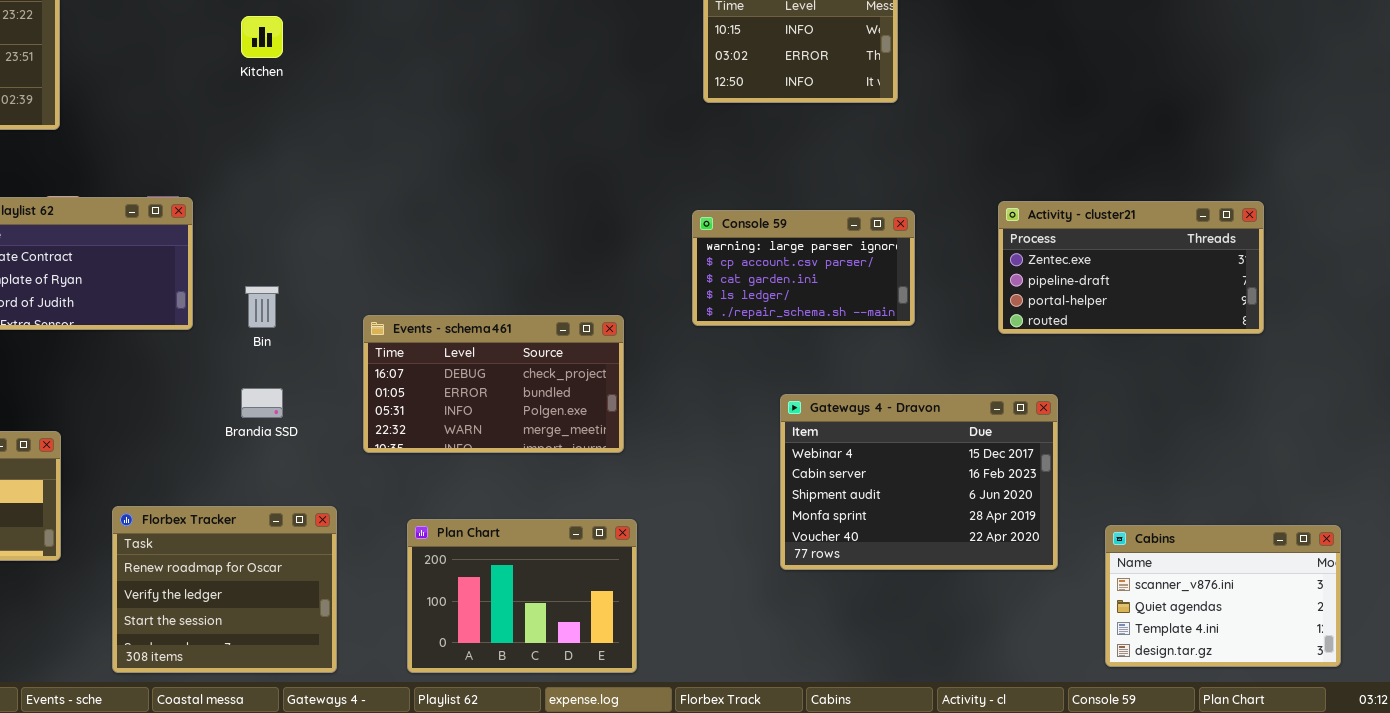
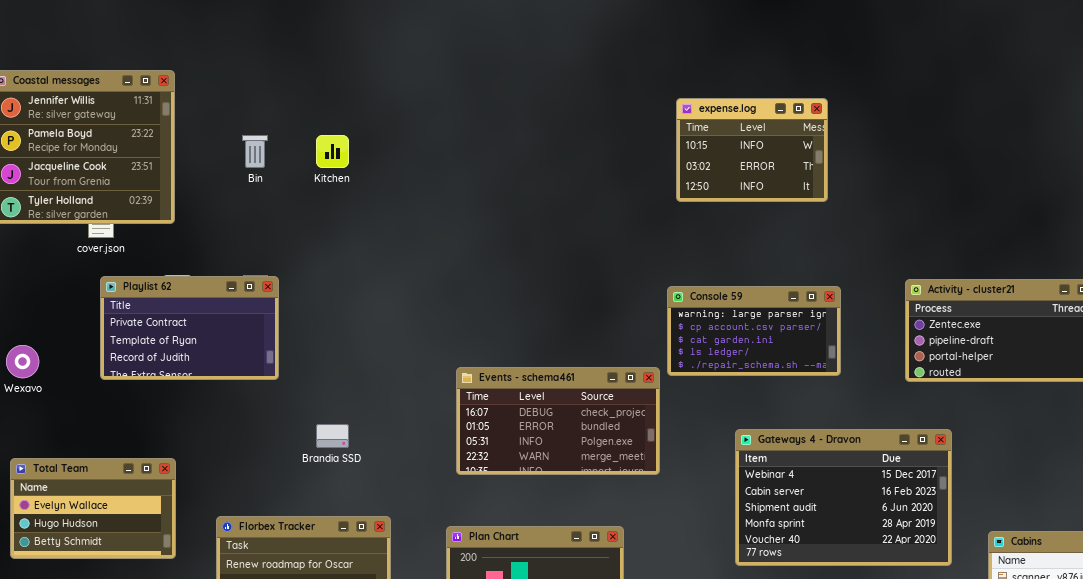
Bin: [245,286,279,328] -> [242,135,268,168], moved
Events - schema461: [363,315,624,453] -> [456,367,660,475], moved

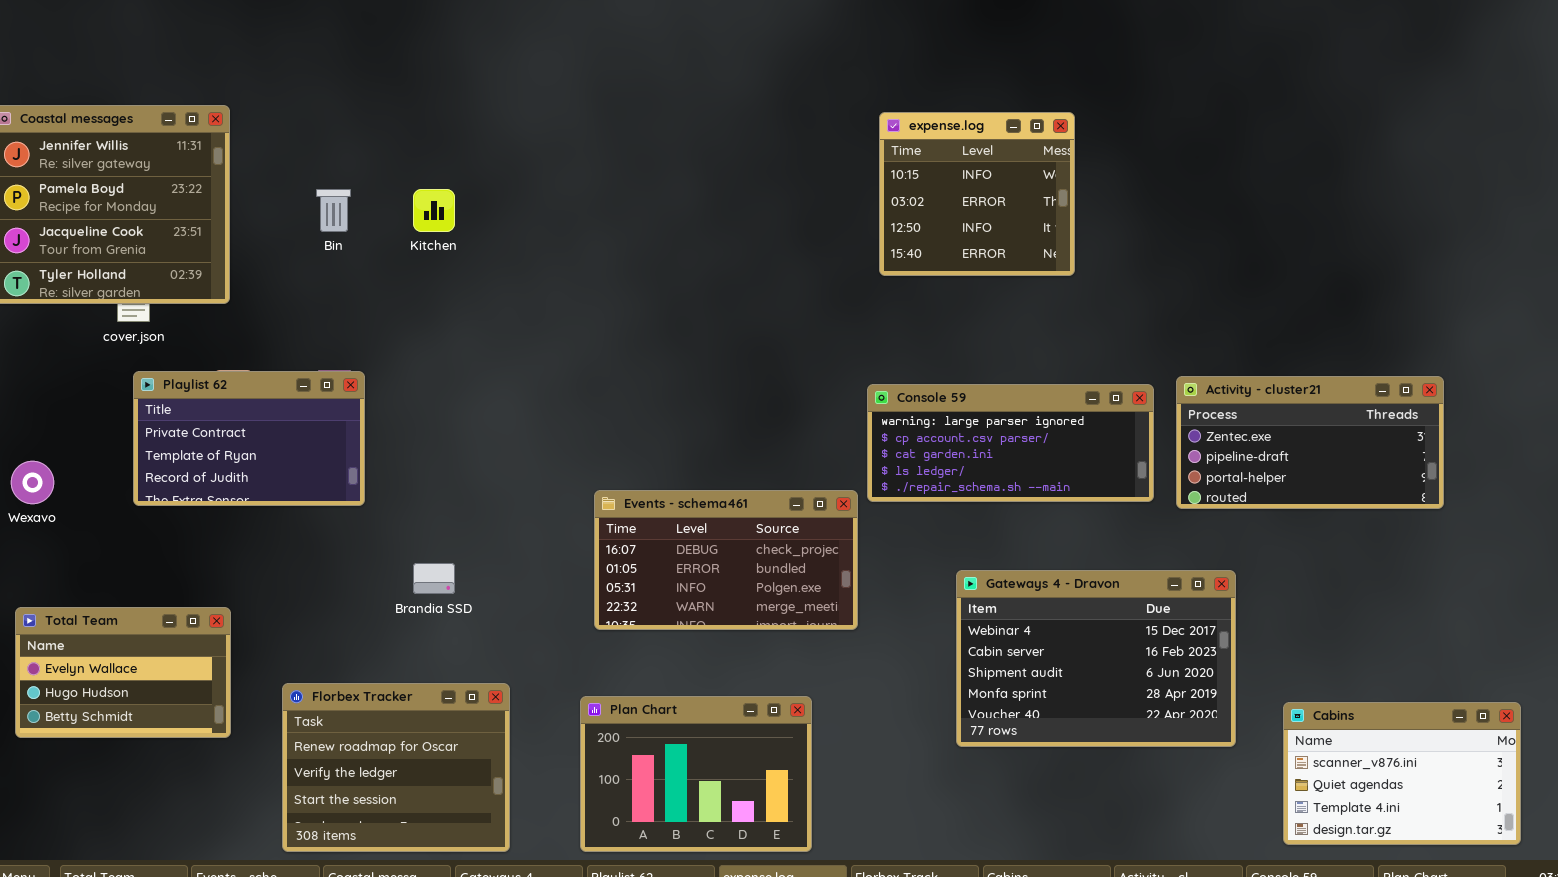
expense.log: [676,98,828,202] -> [879,112,1075,276], resized
Console 59: [667,286,841,376] -> [867,384,1154,502], resized

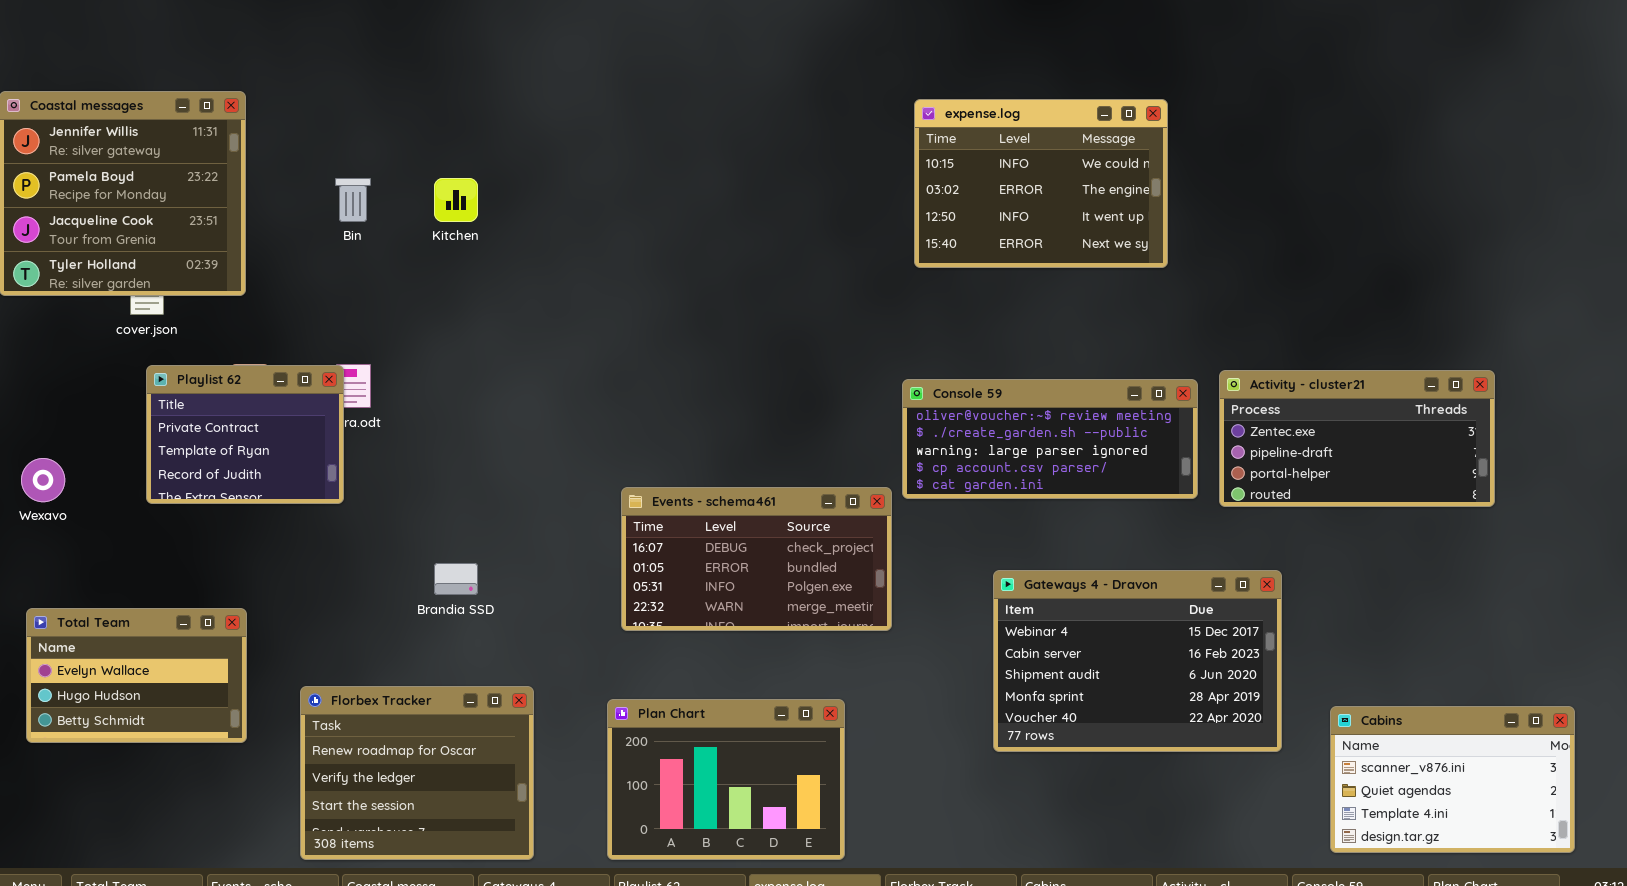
expense.log: [879,112,1075,276] -> [914,99,1168,268], resized
Playlist 62: [133,371,365,506] -> [146,365,344,504], resized
Console 59: [867,384,1154,502] -> [902,379,1198,499], scrolled up 2 rows

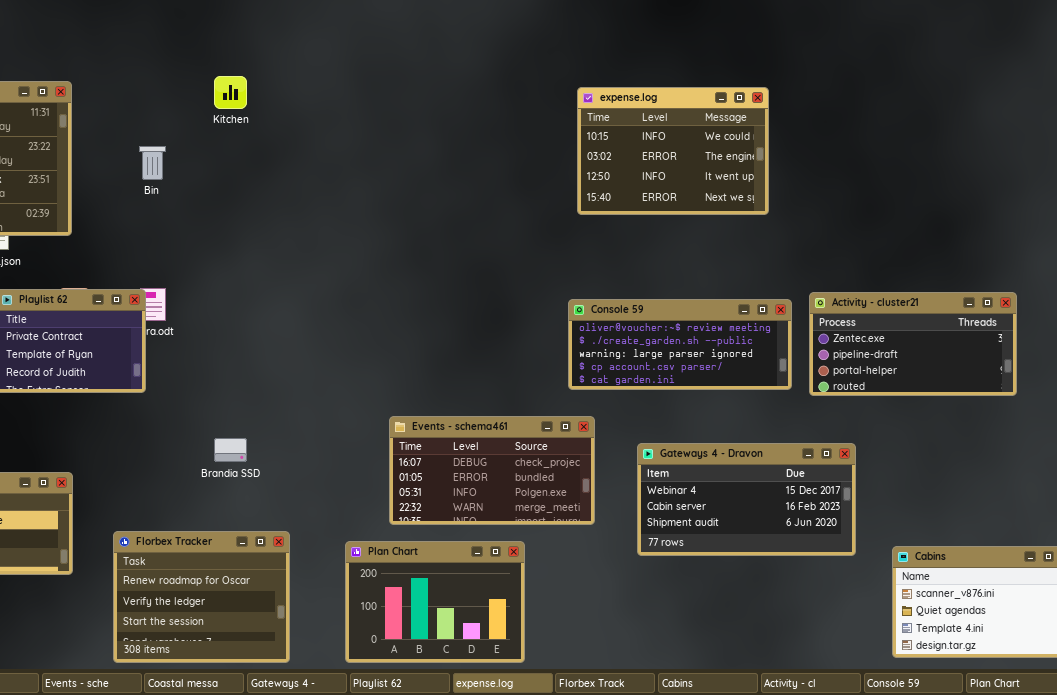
Kitchen: [434,178,478,222] -> [214,76,247,109], moved
Events - schema461: [621,487,892,631] -> [389,416,595,525], moved
Gateways 4 - Dravon: [993,570,1282,752] -> [637,443,856,556], resized

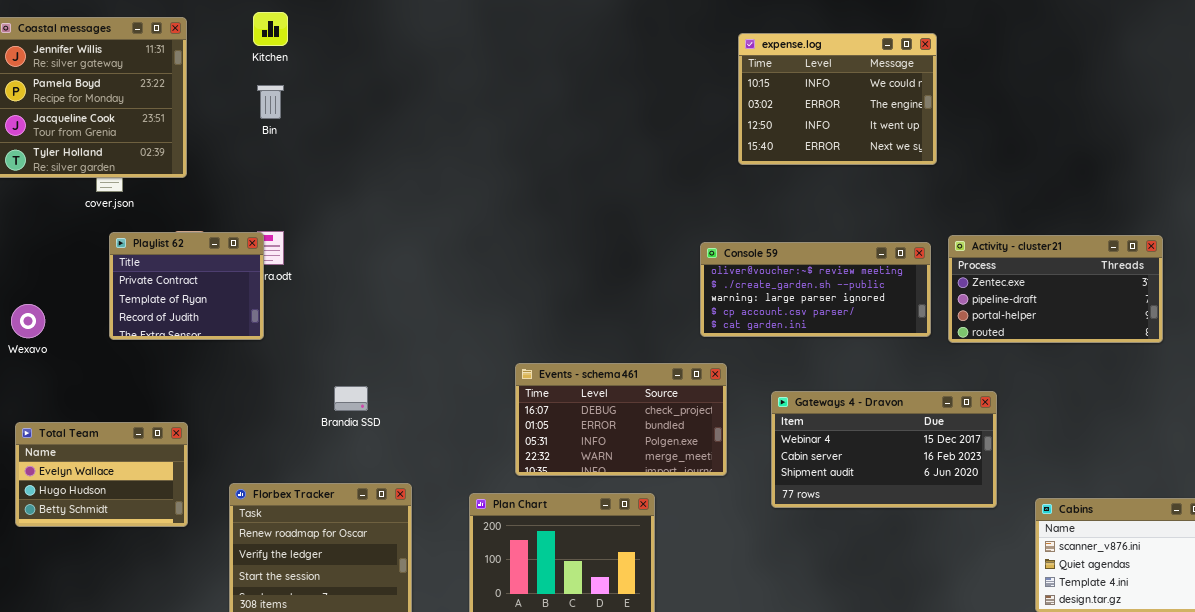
Kitchen: [214,76,247,109] -> [253,12,288,46], moved
expense.log: [577,87,769,215] -> [738,33,937,165], moved

